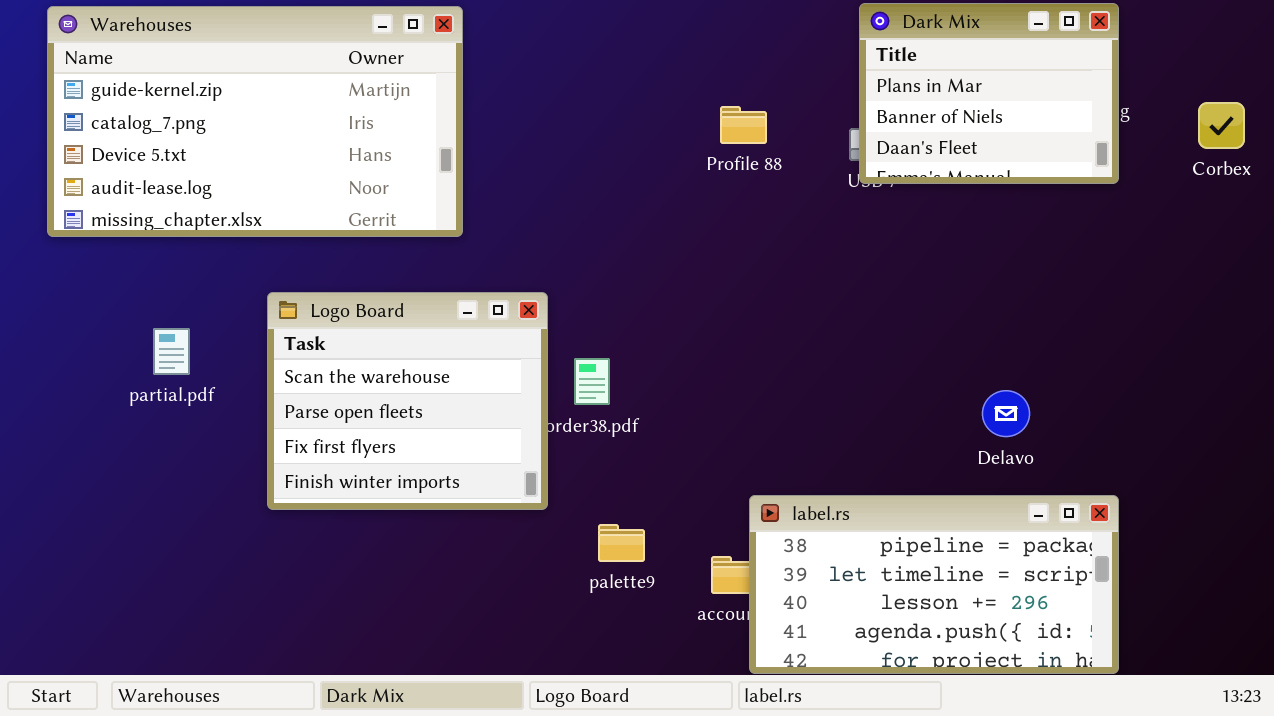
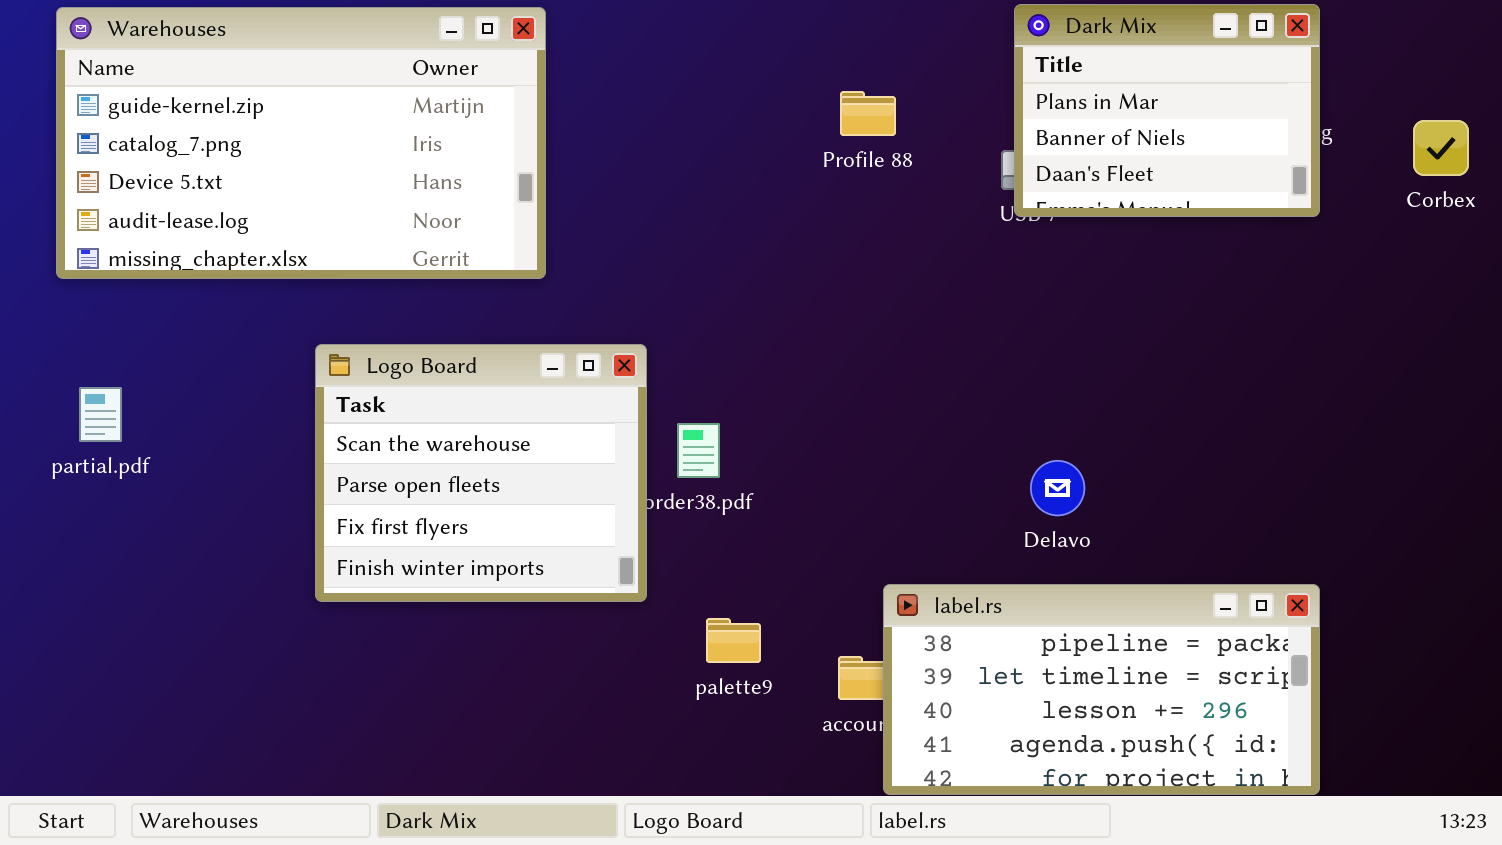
Profile 88: [720,106,767,144] -> [840,91,896,136], moved
partial.pdf: [153,328,190,375] -> [79,387,122,442], moved
Delavo: [982,390,1030,437] -> [1030,460,1085,516], moved

